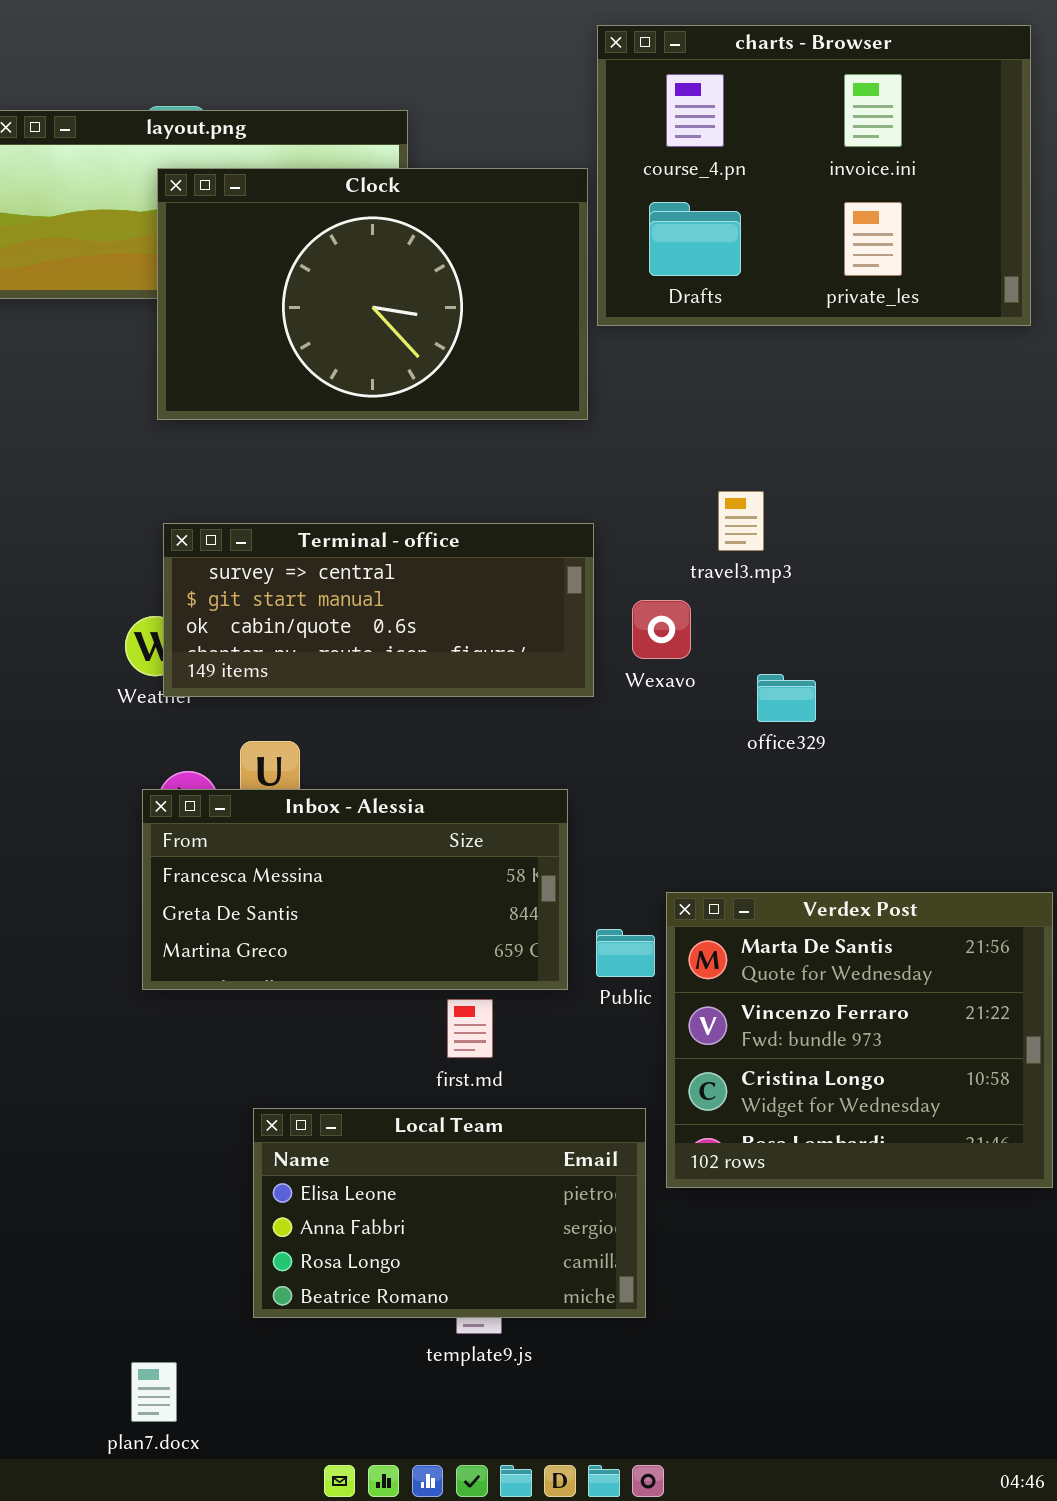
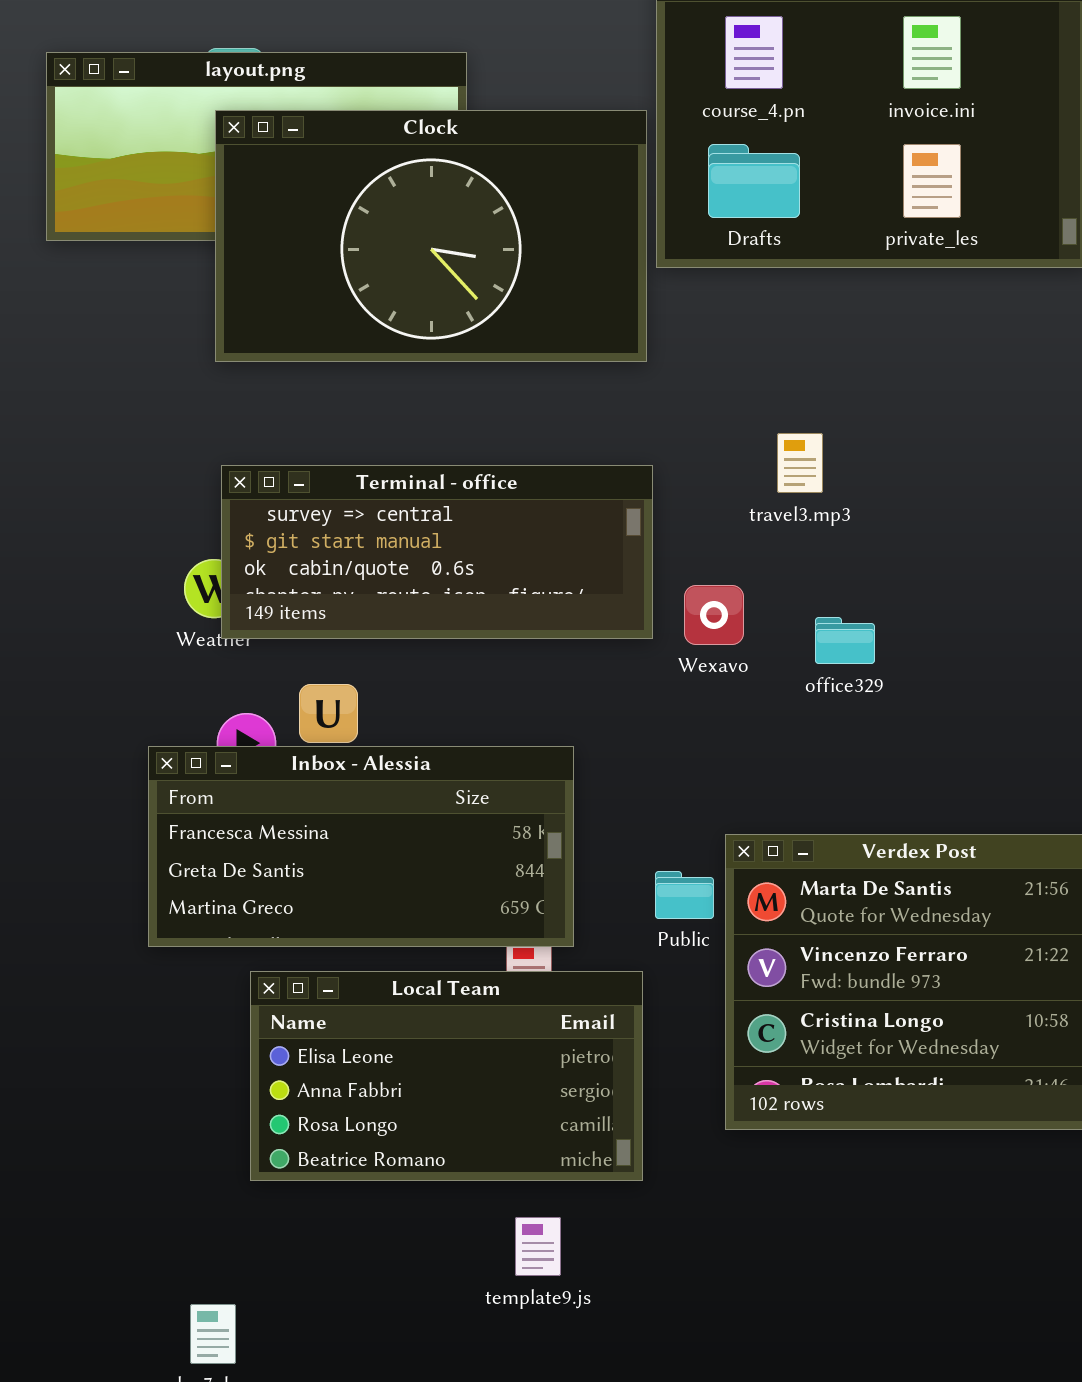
Wexavo: [632,600,691,659] -> [684,585,744,645], moved
Inbox - Alessia: [142,789,568,990] -> [148,746,574,947], moved
Local Team: [253,1108,646,1318] -> [250,971,643,1181], moved

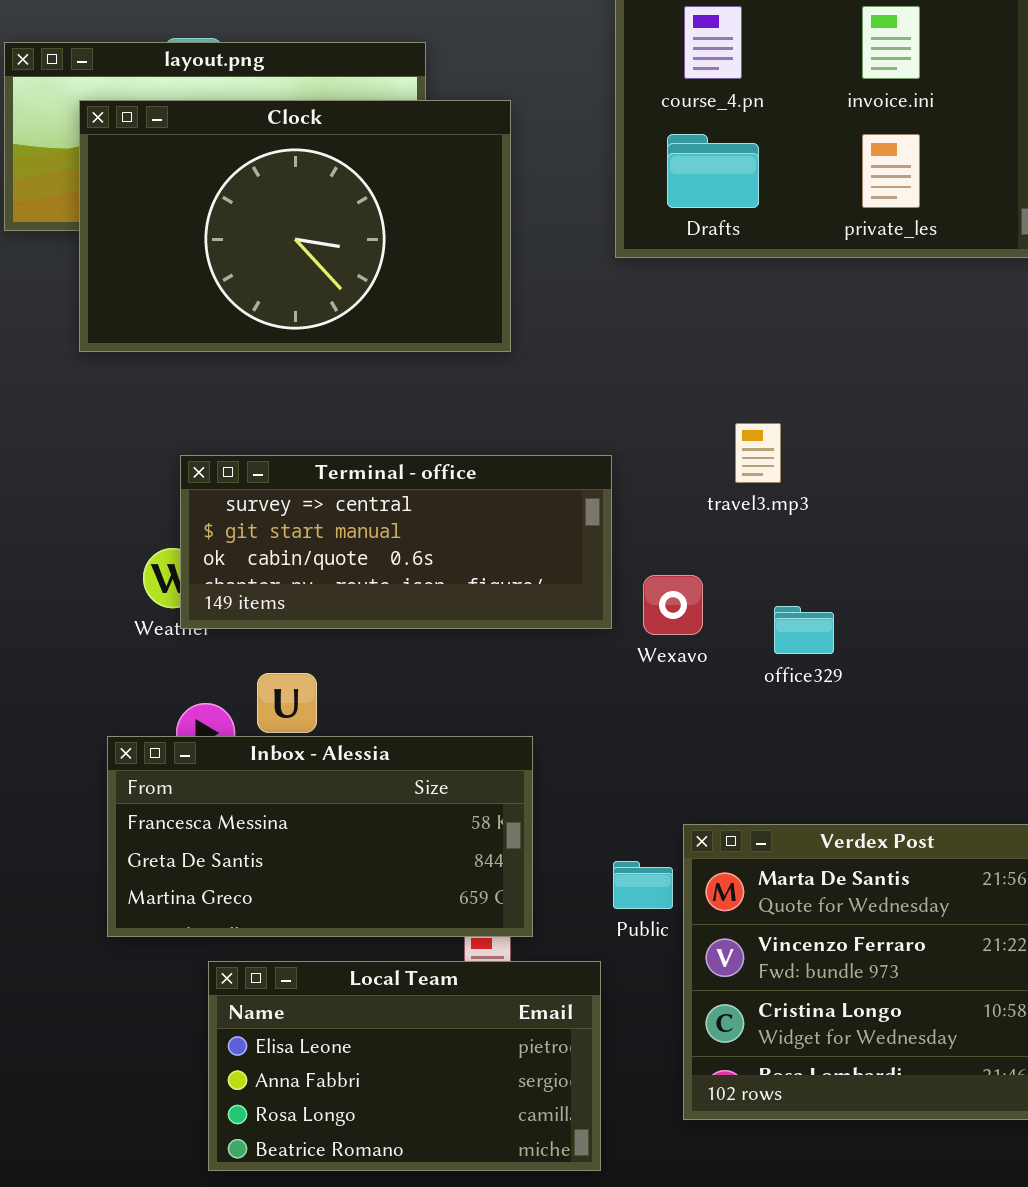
Clock: [215,110,647,362] -> [79,100,511,352], moved

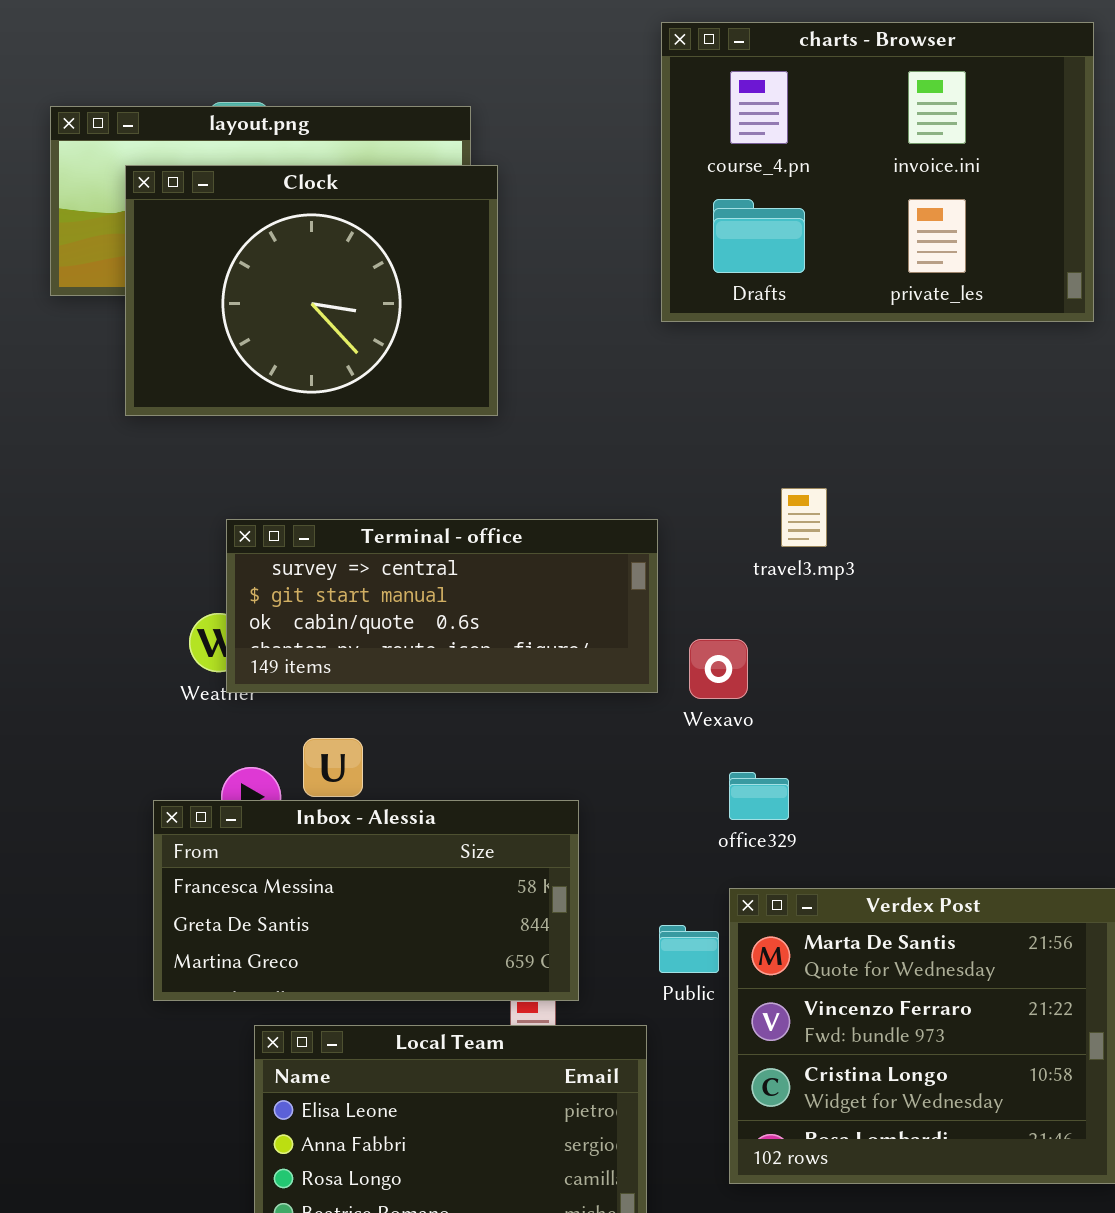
Clock: [79,100,511,352] -> [125,165,498,416], resized
office329: [774,606,834,654] -> [729,772,789,820], moved

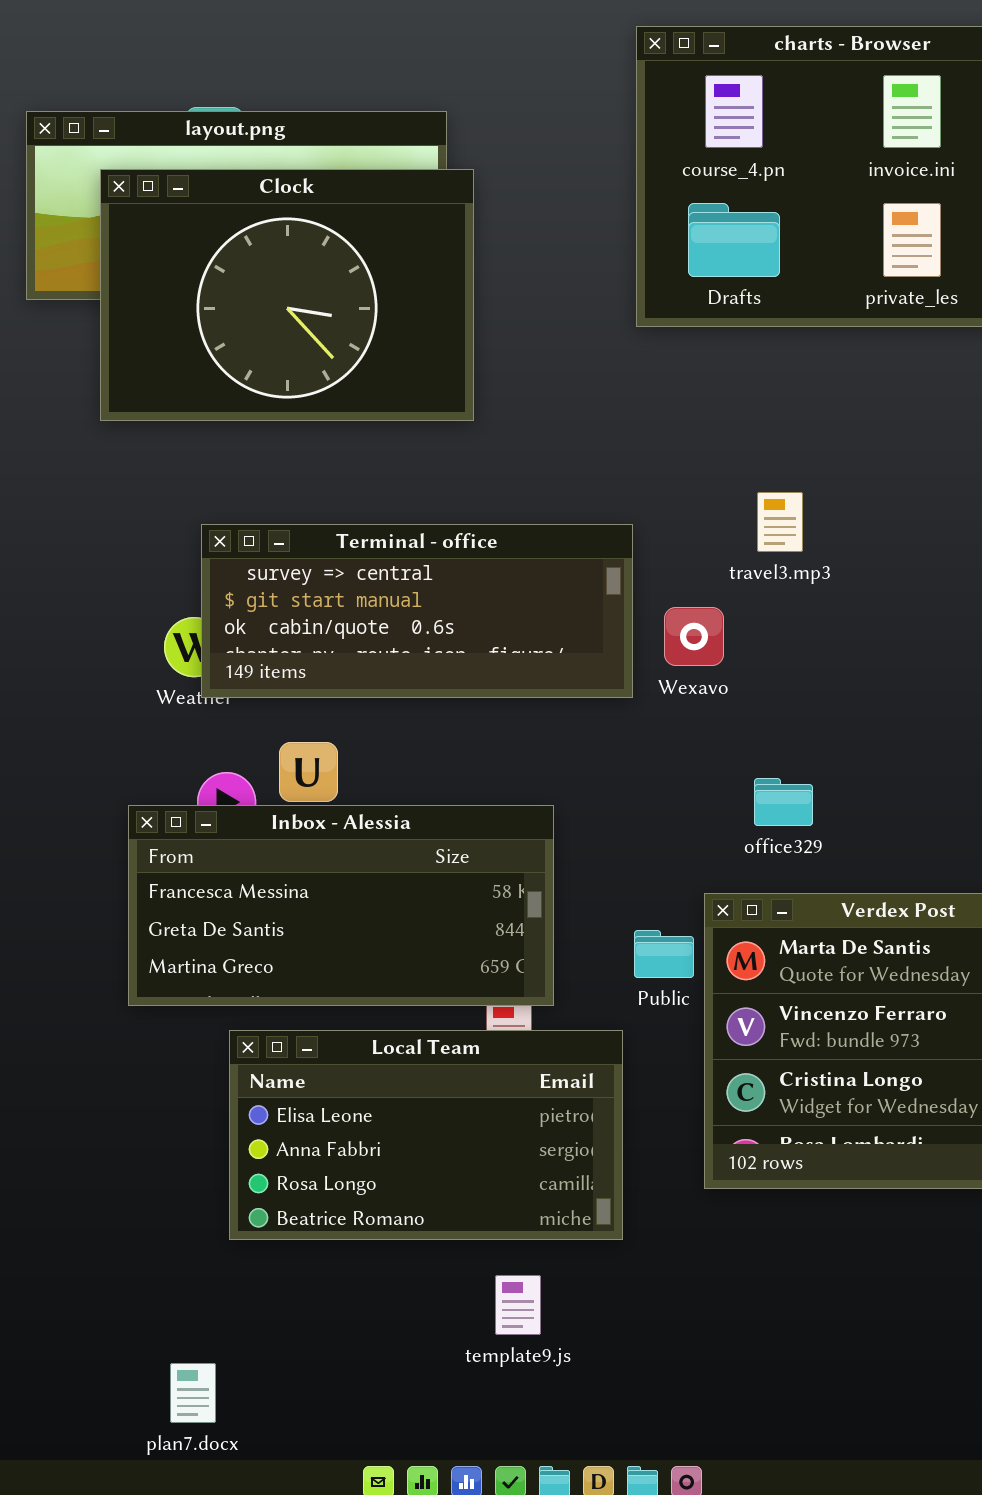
Wexavo: [689,639,748,699] -> [664,607,724,666], moved
office329: [729,772,789,820] -> [754,778,813,826], moved

